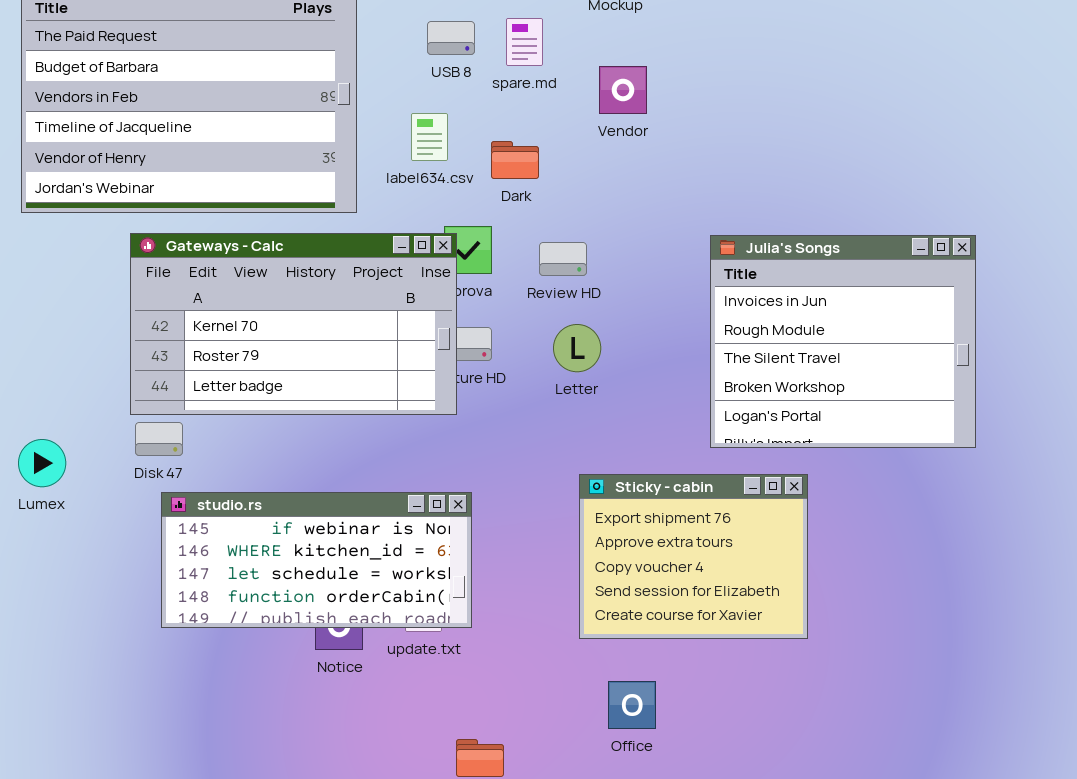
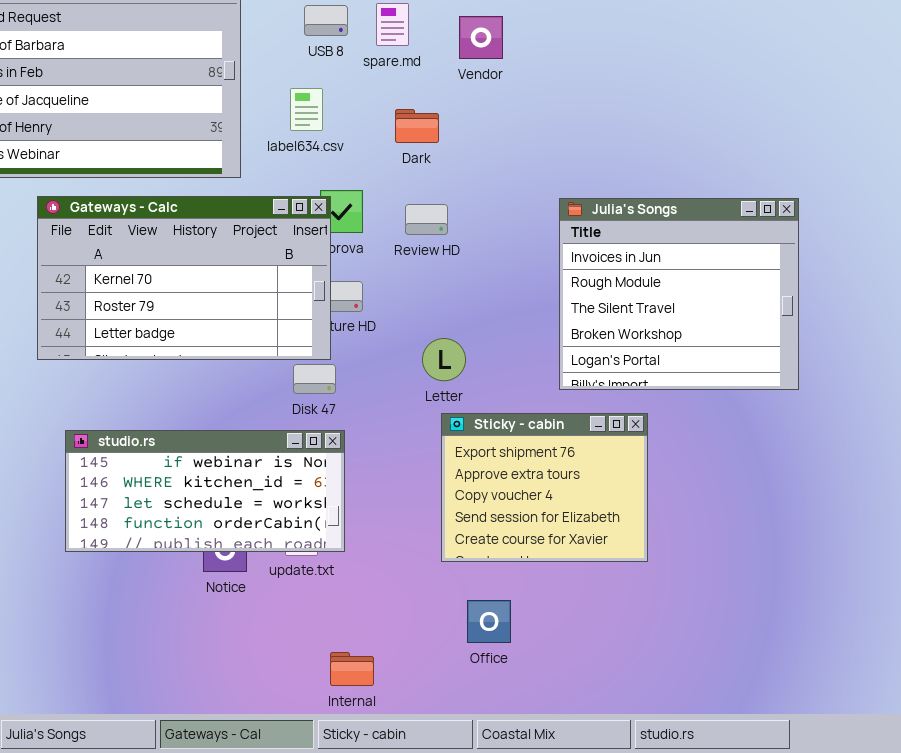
Vendor: [599,66,647,114] -> [459,16,503,59], moved
Dark: [491,141,539,179] -> [395,109,439,143], moved
Letter: [553,324,601,372] -> [422,338,466,381], moved
Disk 47: [135,422,183,456] -> [293,364,336,394], moved

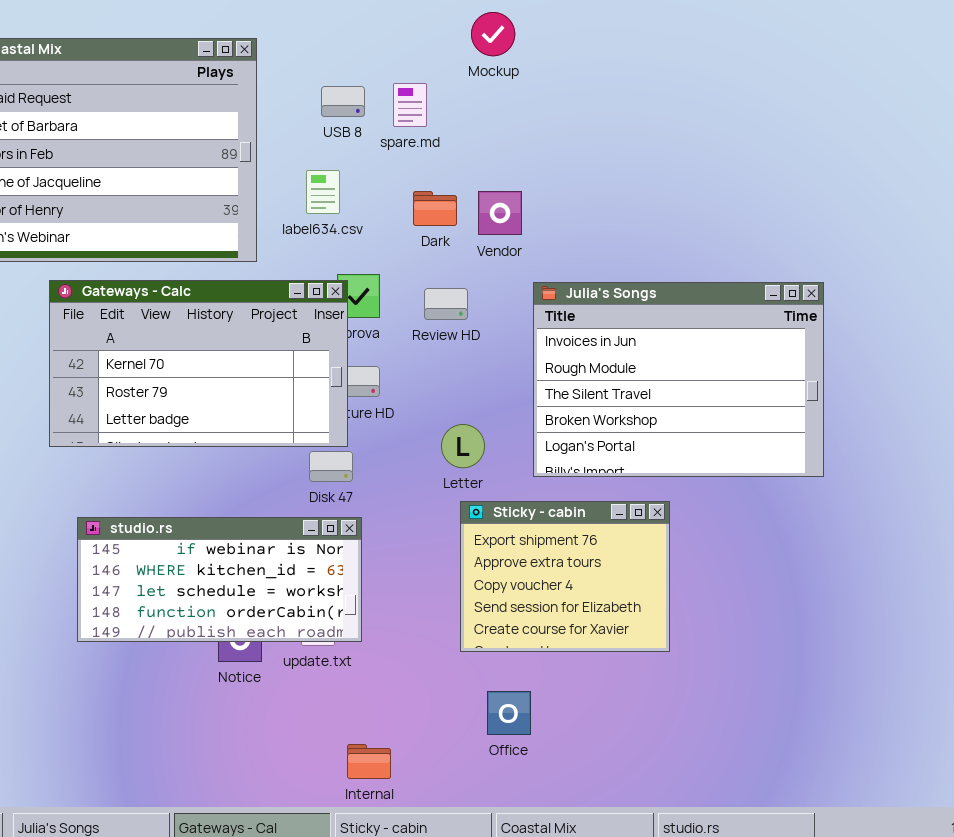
Vendor: [459,16,503,59] -> [478,191,522,235], moved
Julia's Songs: [559,198,799,390] -> [533,282,824,477], resized

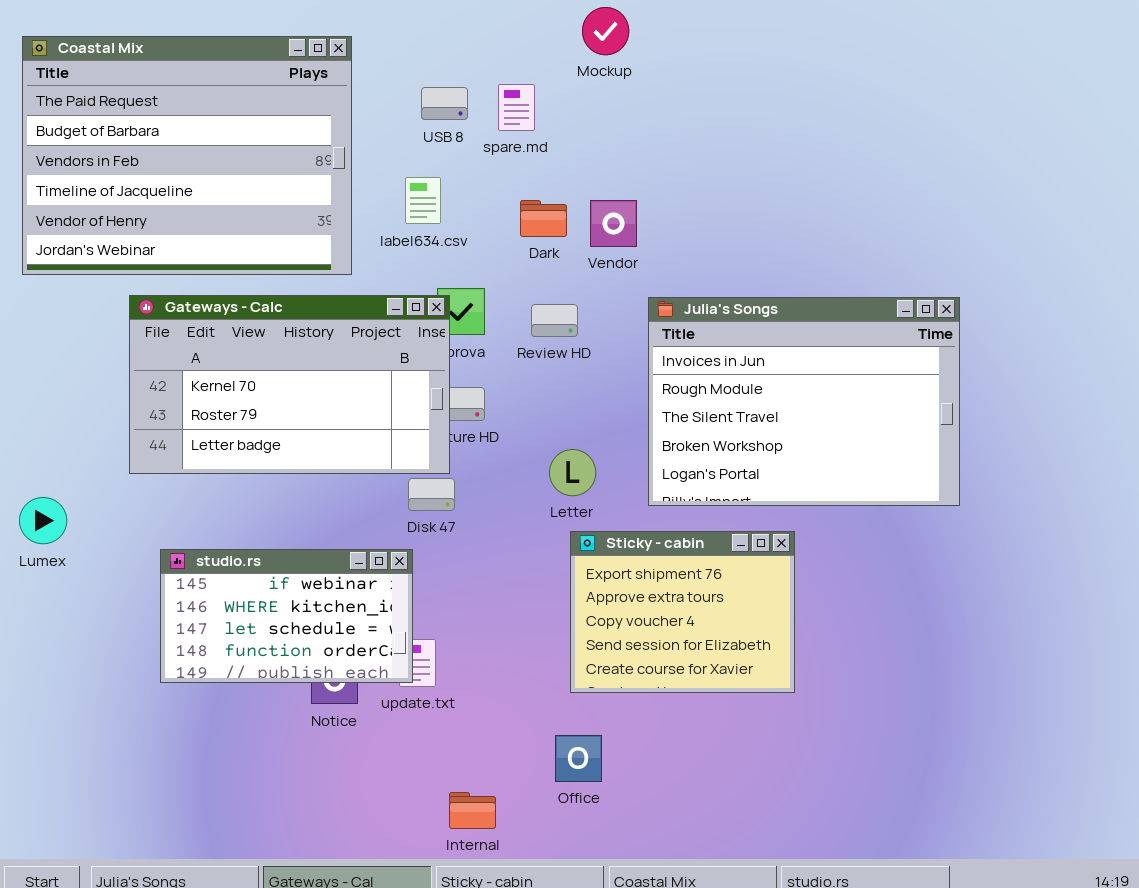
studio.rs: [77,517,362,642] -> [160,549,413,683], resized
Office: [487,691,531,735] -> [555,735,602,782], moved

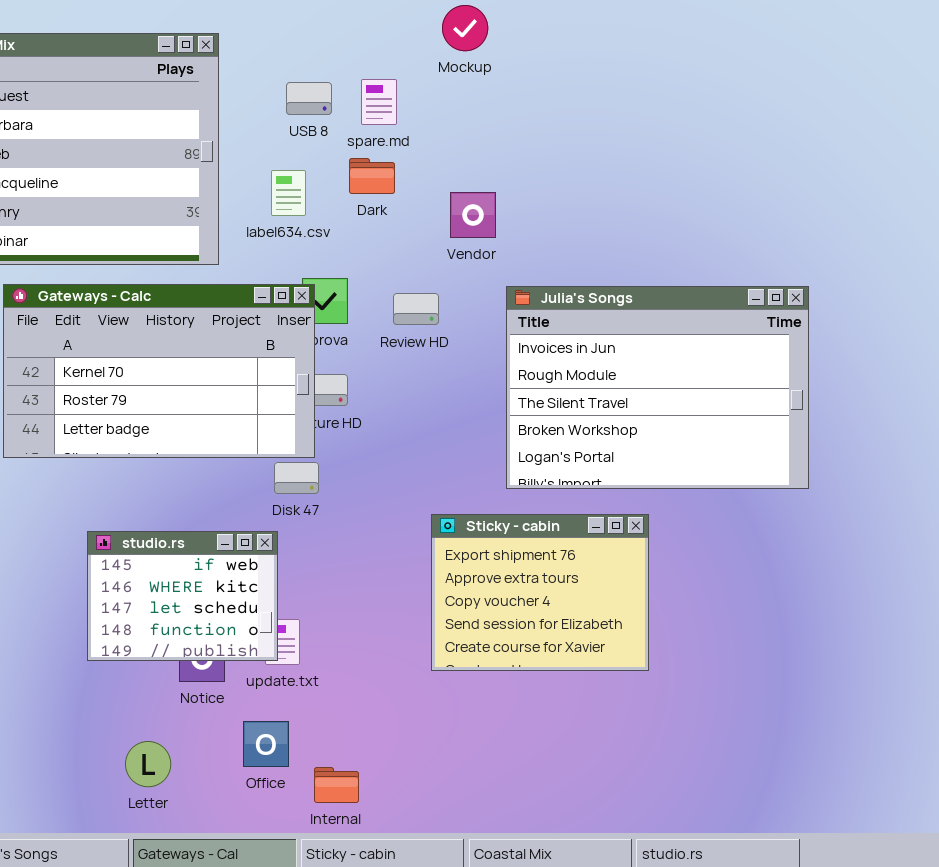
Dark: [520,200,567,237] -> [349,158,395,194], moved
Letter: [549,449,596,496] -> [125,741,171,787], moved
studio.rs: [160,549,413,683] -> [87,531,278,661], resized
Office: [555,735,602,782] -> [243,721,289,767], moved

